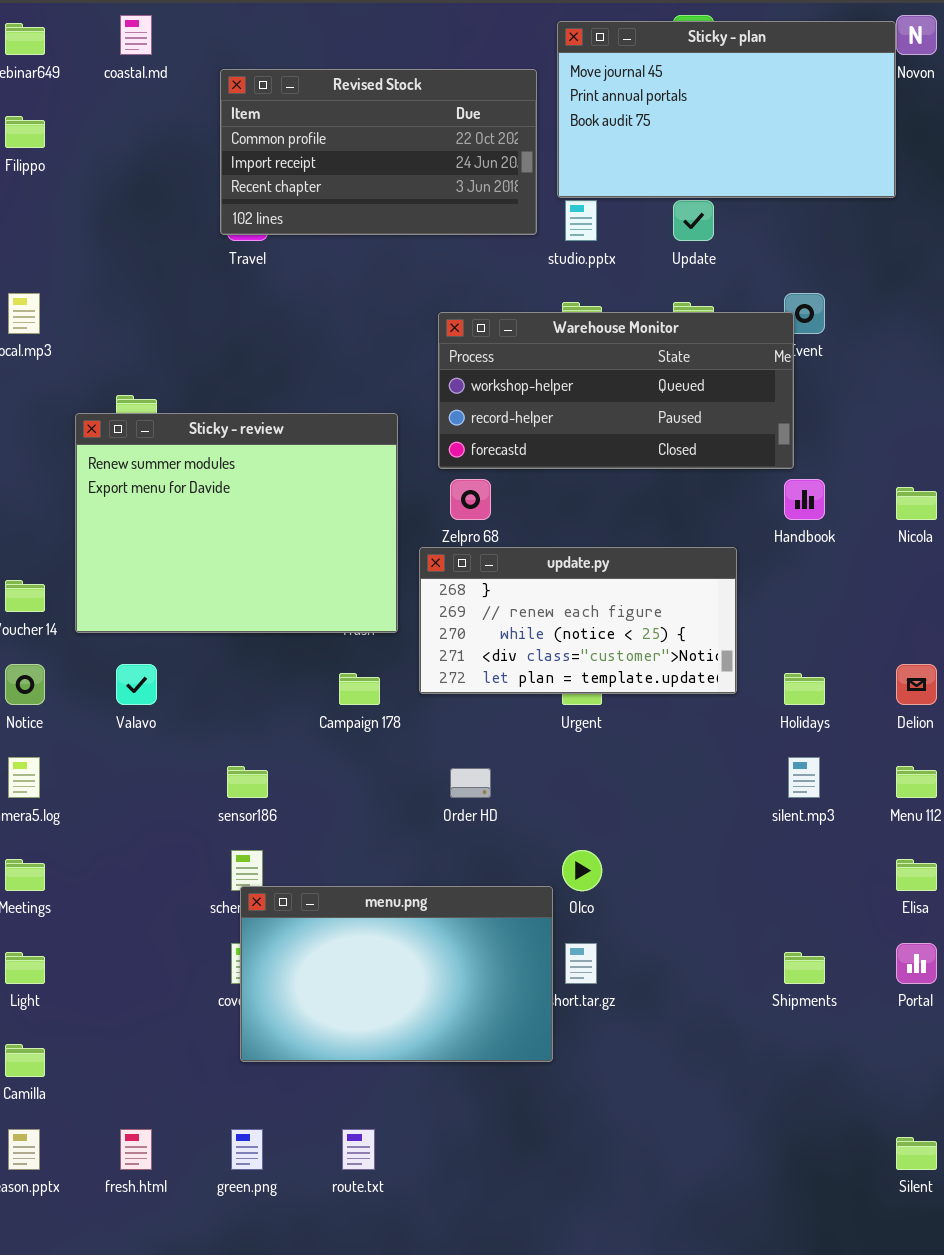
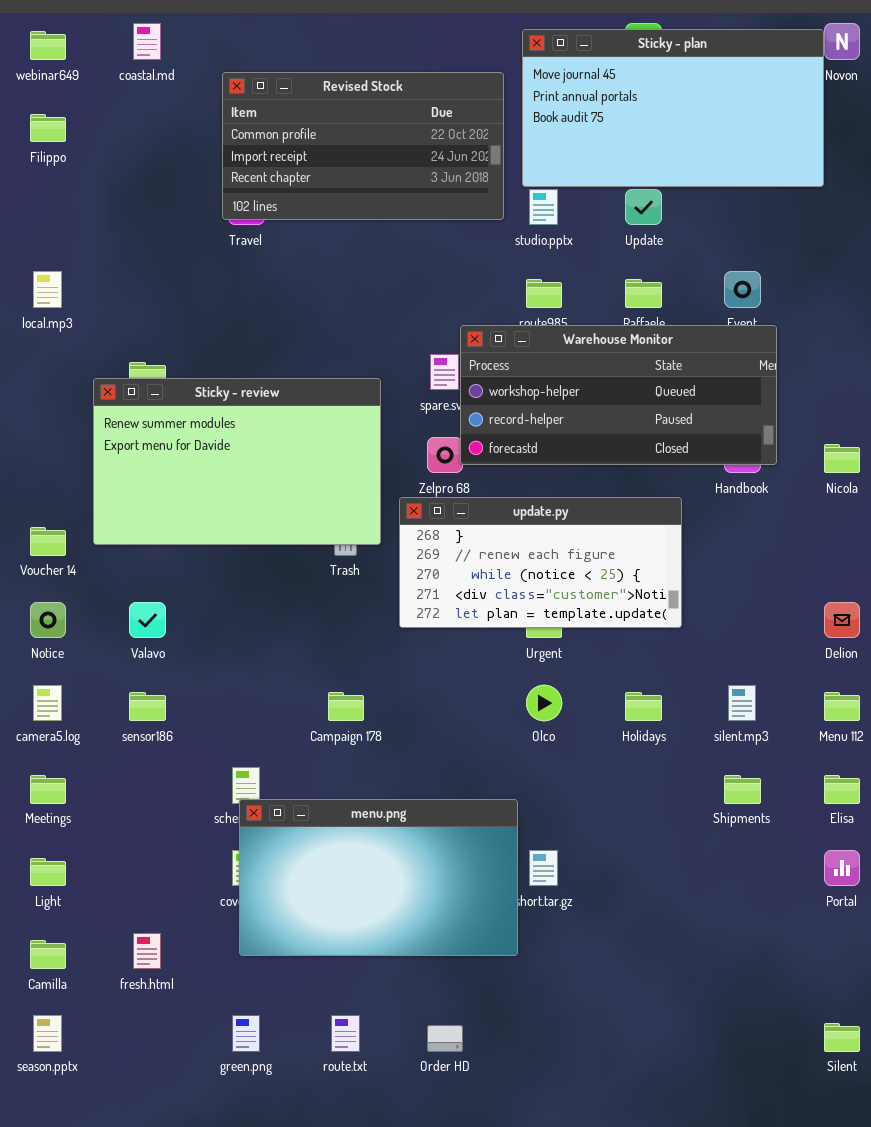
Warehouse Monitor: [438,312,794,469] -> [460,325,777,465], moved
Sticky - review: [75,413,398,633] -> [93,378,381,545], resized
Campaign 178: [339,673,380,705] -> [328,692,364,721], moved
Holidays: [784,673,825,705] -> [625,692,662,721], moved
sensor186: [227,766,268,798] -> [129,692,166,721], moved
Order HD: [450,768,491,798] -> [427,1025,463,1052], moved
Olco: [562,850,602,891] -> [526,685,562,721], moved
Shipments: [784,952,825,984] -> [724,775,761,804], moved
fresh.html: [120,1129,152,1170] -> [133,933,161,969], moved

